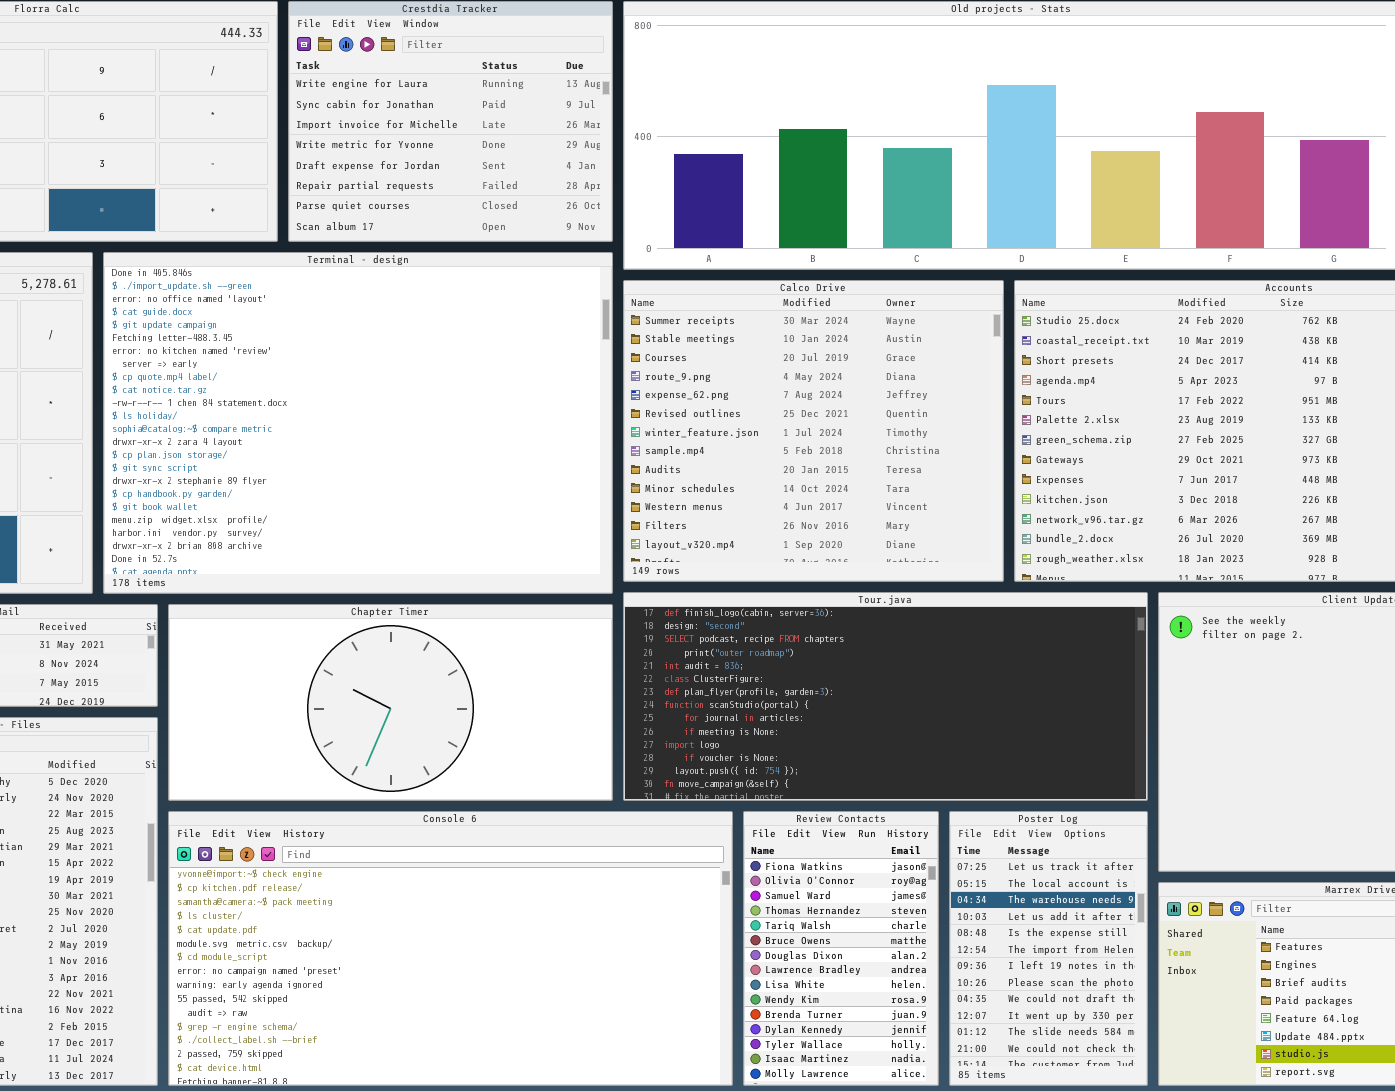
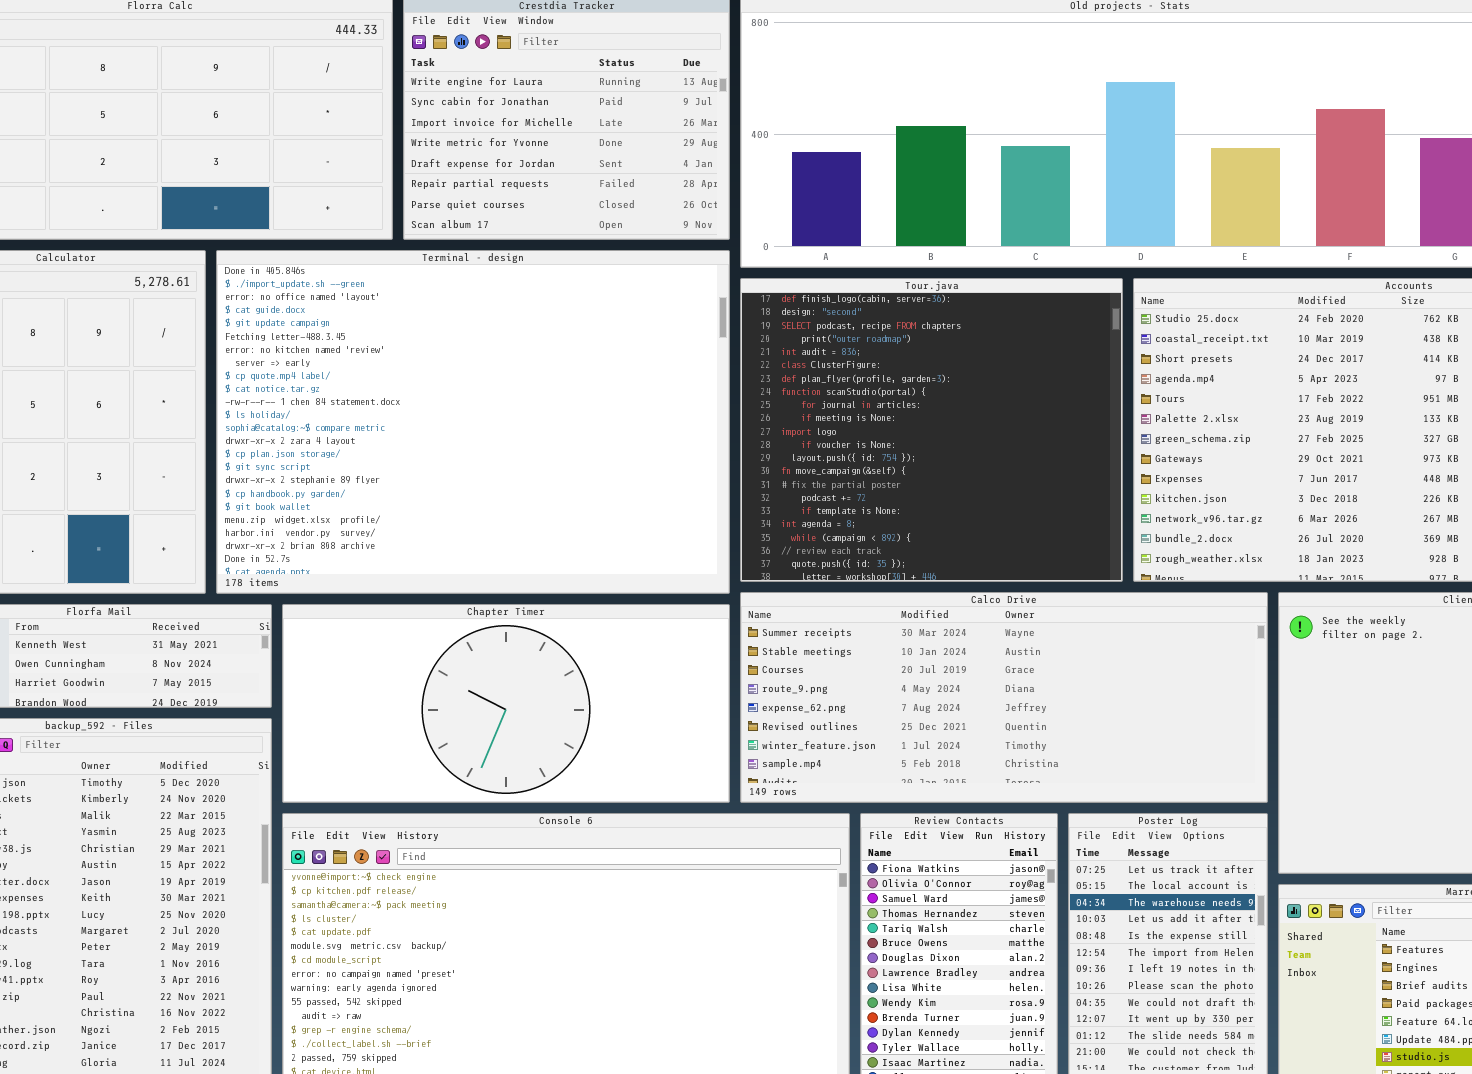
Calco Drive: [623,280,1004,582] -> [740,592,1268,803], moved, resized
Tour.java: [623,592,1148,801] -> [740,278,1123,582], moved, resized

